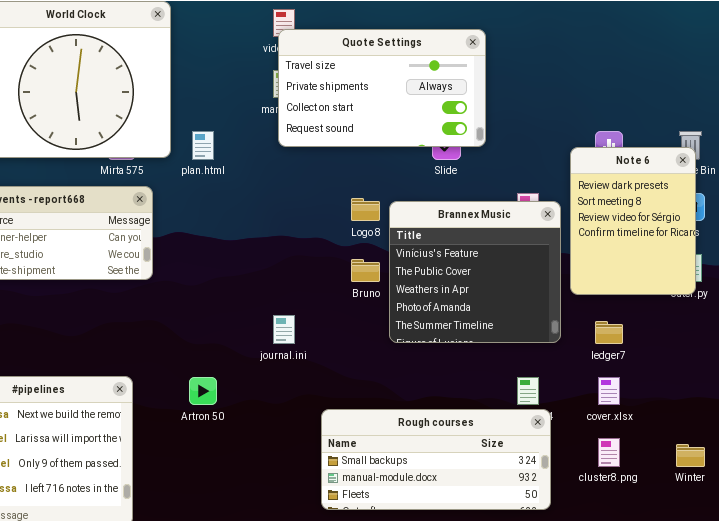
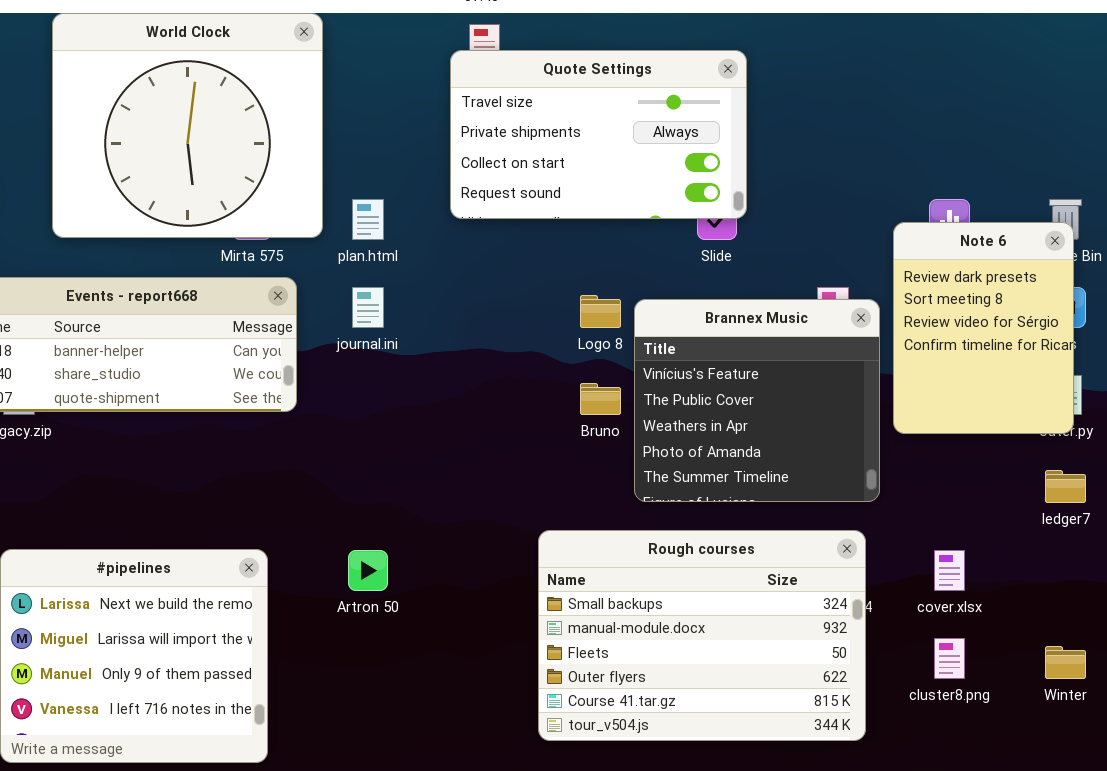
Quote Settings: [278,29,486,147] -> [450,50,747,219], moved
journal.ini: [273,315,295,344] -> [352,287,384,328], moved
ledger7: [595,321,623,344] -> [1045,470,1086,503], moved
Rough courses: [321,409,551,510] -> [538,530,866,741], resized

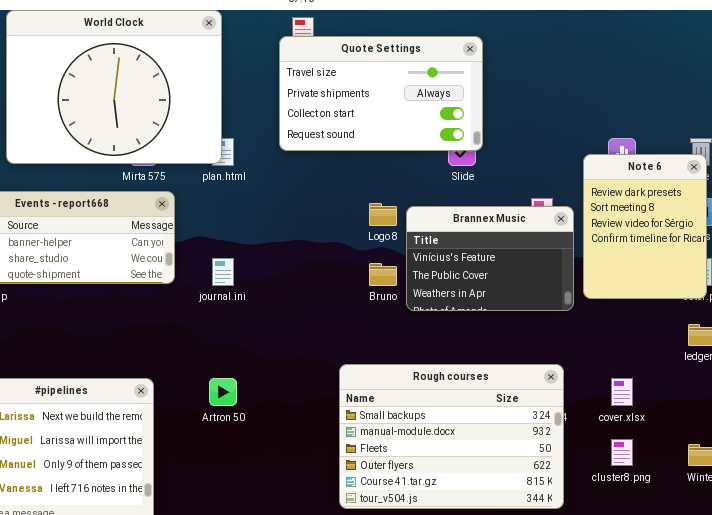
World Clock: [52,13,323,238] -> [6,10,222,164], resized
journal.ini: [352,287,384,328] -> [212,258,234,286], moved
Brannex Music: [634,299,880,502] -> [406,206,574,311], resized

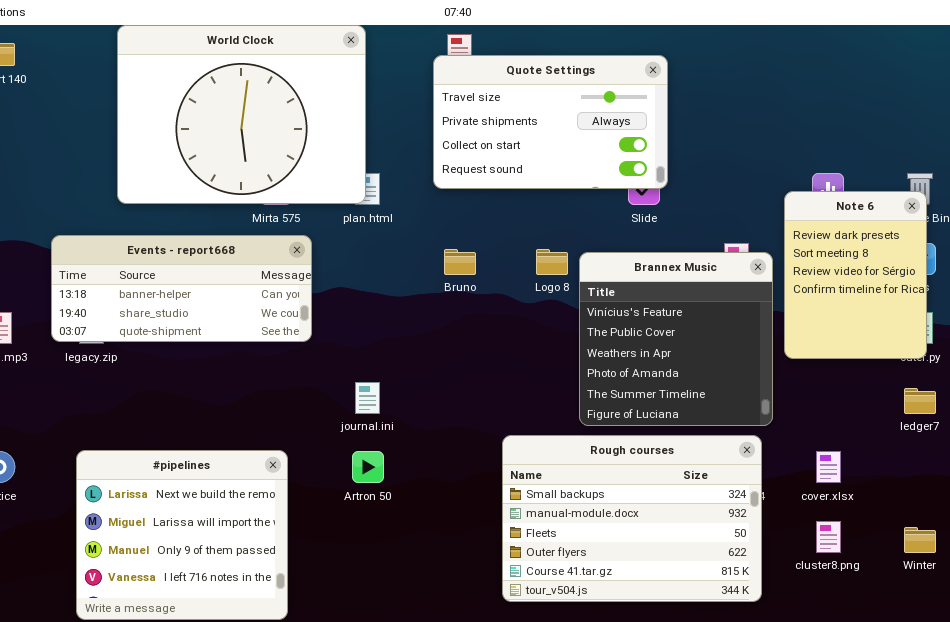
Brannex Music: [406,206,574,311] -> [579,252,773,426], resized
journal.ini: [212,258,234,286] -> [355,382,380,414], moved
Bruno: [369,263,397,286] -> [444,249,476,275], moved

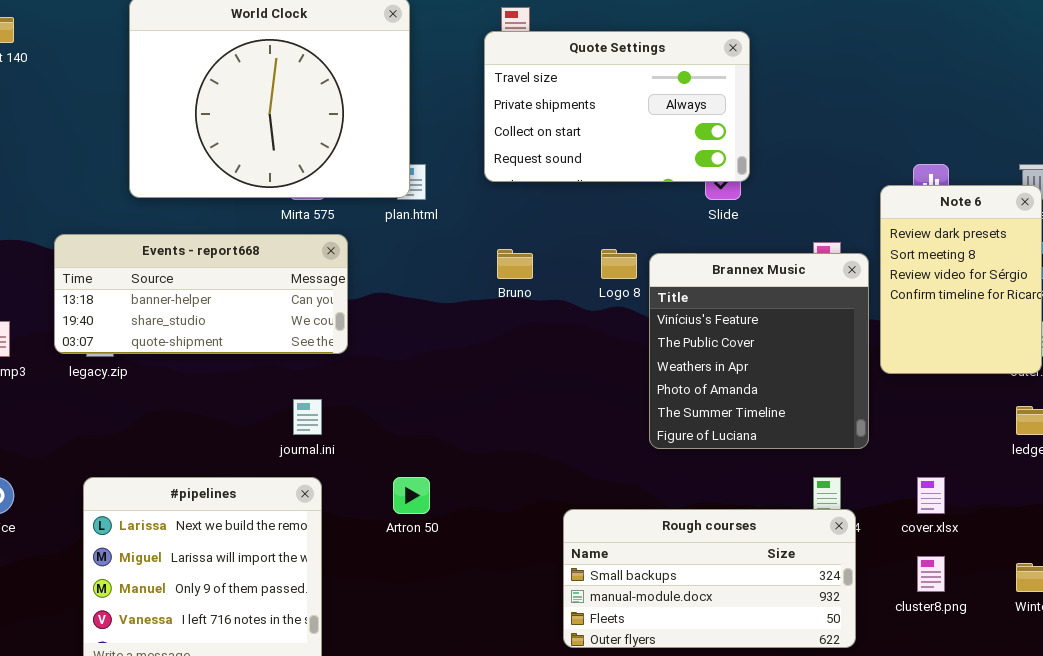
journal.ini: [355,382,380,414] -> [293,399,322,435], moved
Rough courses: [502,435,762,602] -> [563,509,856,648], resized

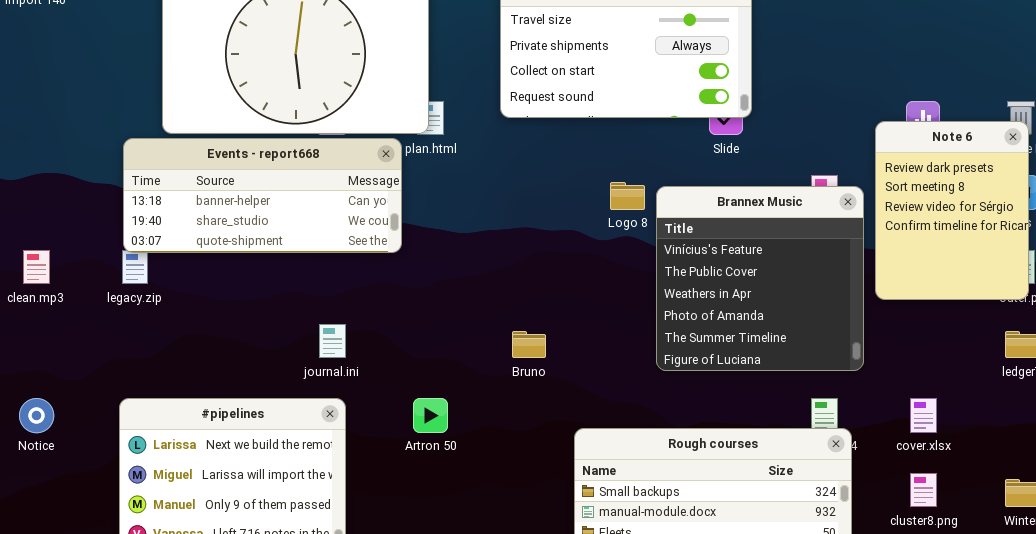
Events - report668: [54,234,348,354] -> [123,138,402,253], moved
Bruno: [497,249,533,279] -> [512,331,546,358], moved

